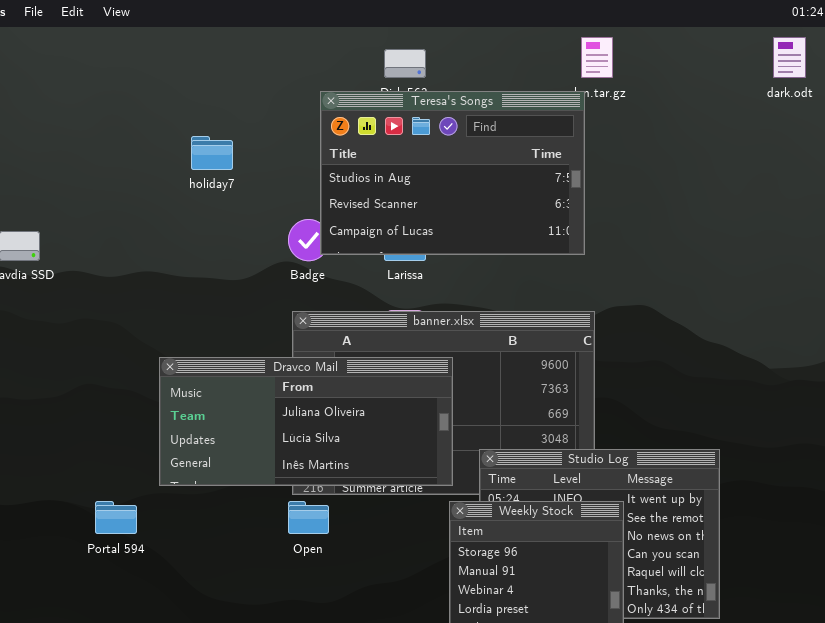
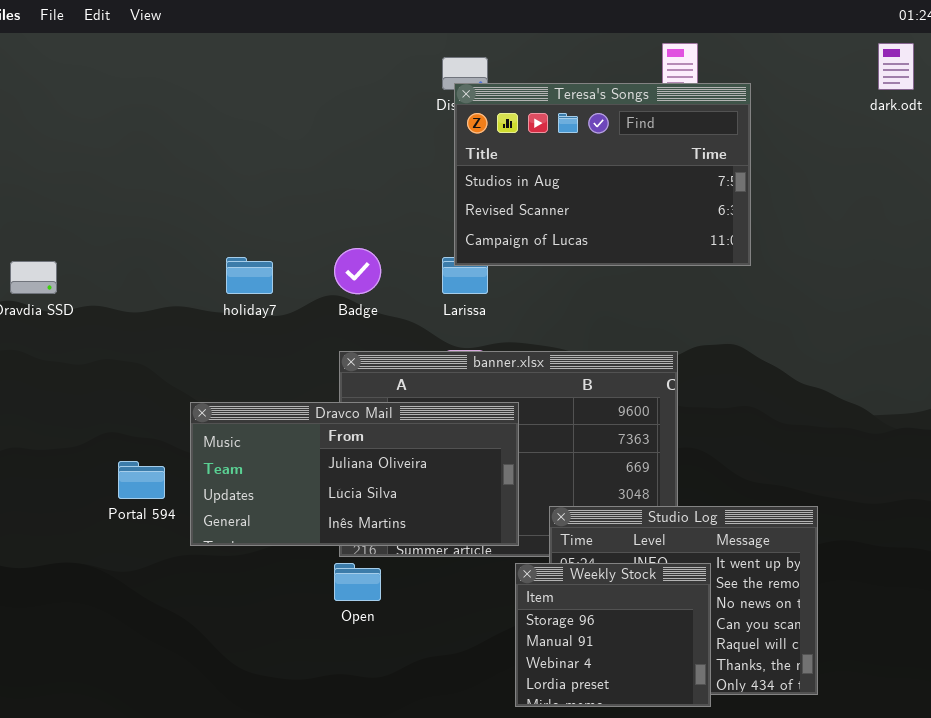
Teresa's Songs: [320,91,585,255] -> [454,83,751,266], moved
holiday7: [191,136,233,170] -> [226,257,273,294], moved
Portal 594: [95,501,137,534] -> [118,461,165,499], moved

